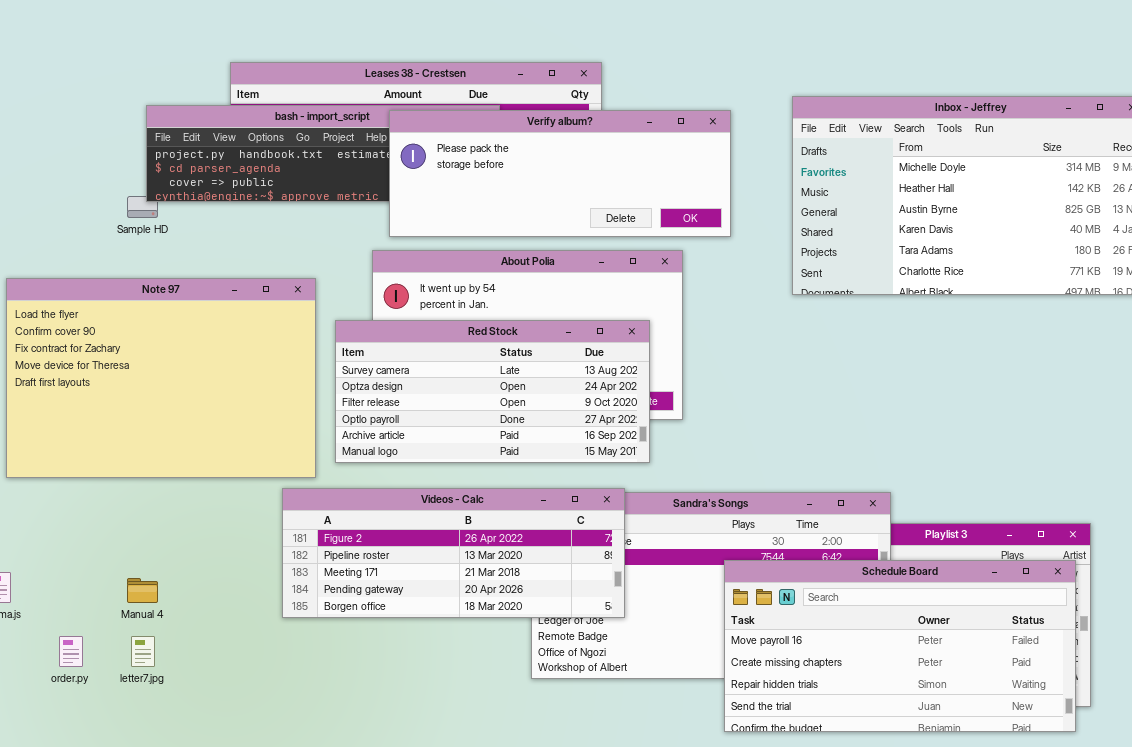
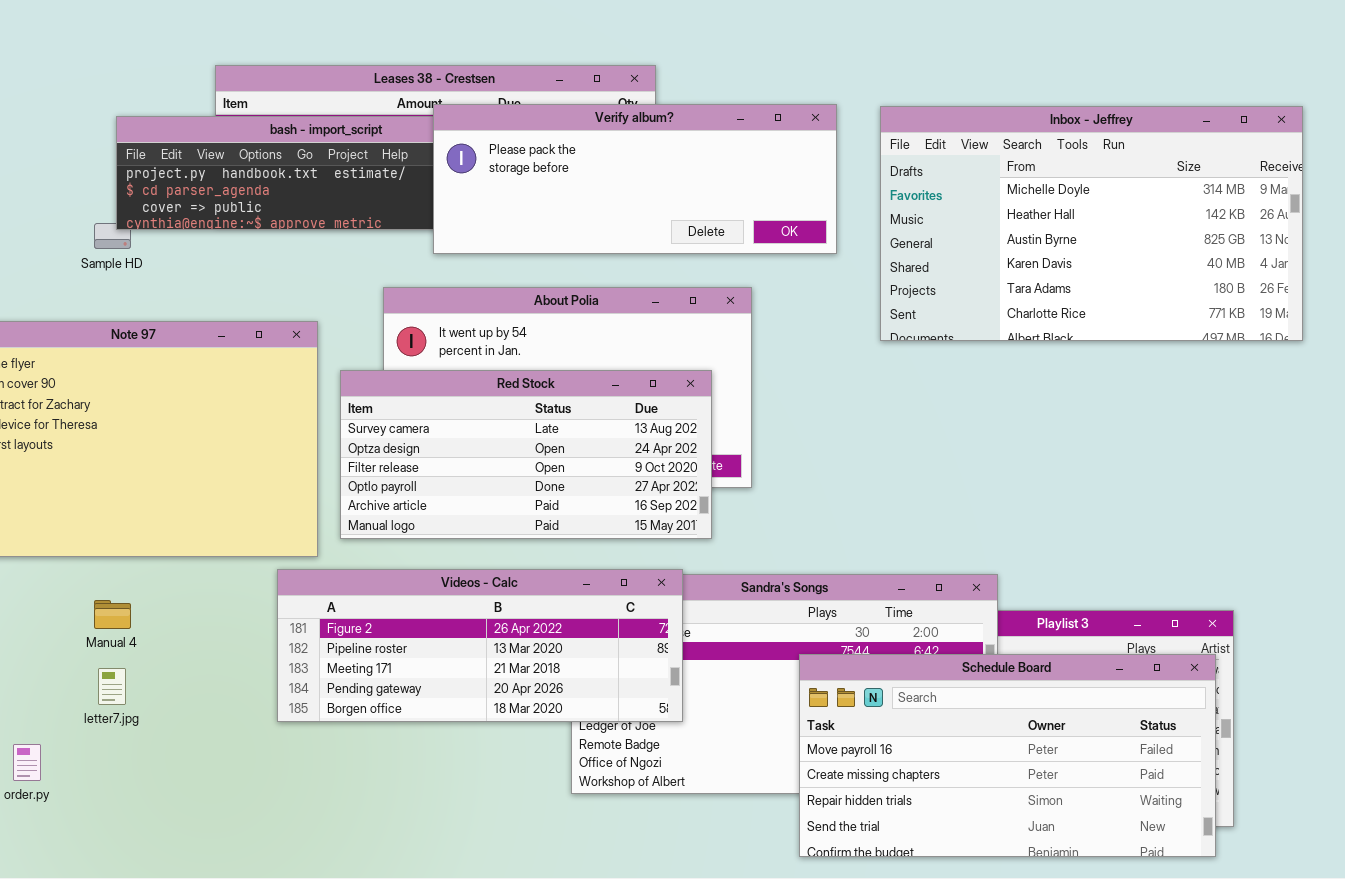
Verify album?: [389,110,731,237] -> [433,104,837,254], moved
Manual 4: [127,578,158,603] -> [94,600,131,629], moved
letter7.jpg: [131,636,155,667] -> [98,668,126,705], moved

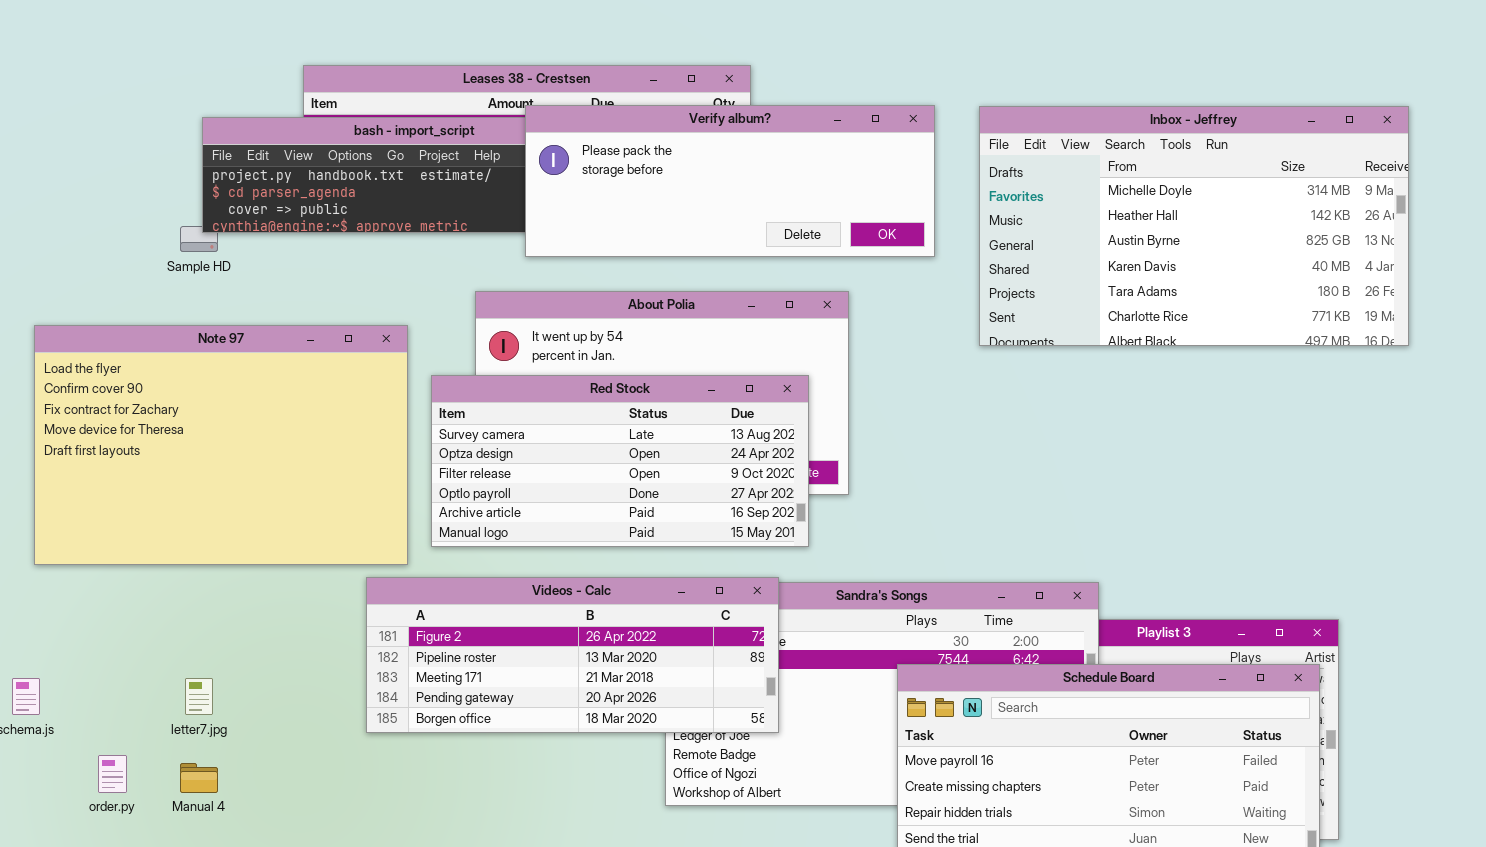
Manual 4: [94,600,131,629] -> [180,763,218,793], moved

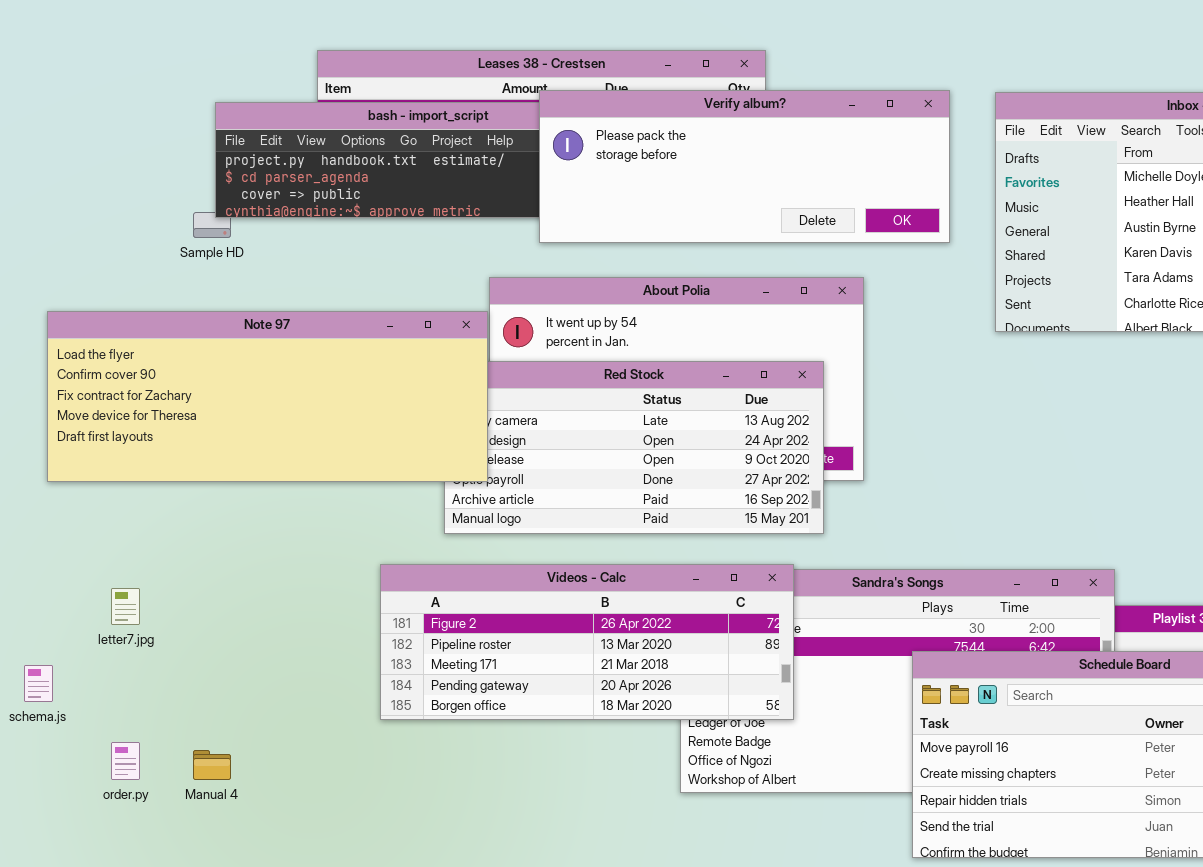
Note 97: [34,325,408,565] -> [47,311,488,482], resized
letter7.jpg: [185,678,213,715] -> [111,588,140,625], moved

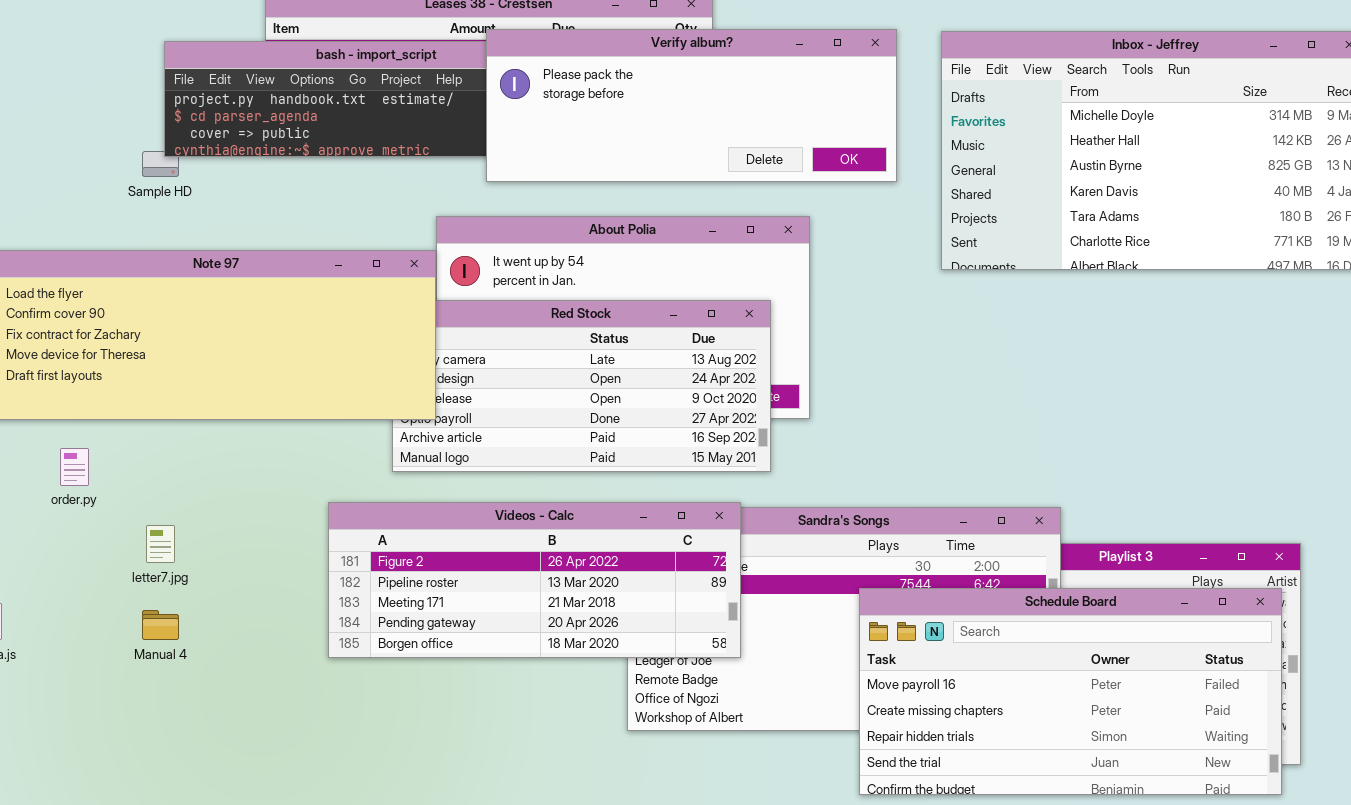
letter7.jpg: [111,588,140,625] -> [146,525,175,563], moved
order.py: [111,742,140,780] -> [60,448,89,486], moved
Manual 4: [193,750,231,780] -> [142,610,179,640], moved

